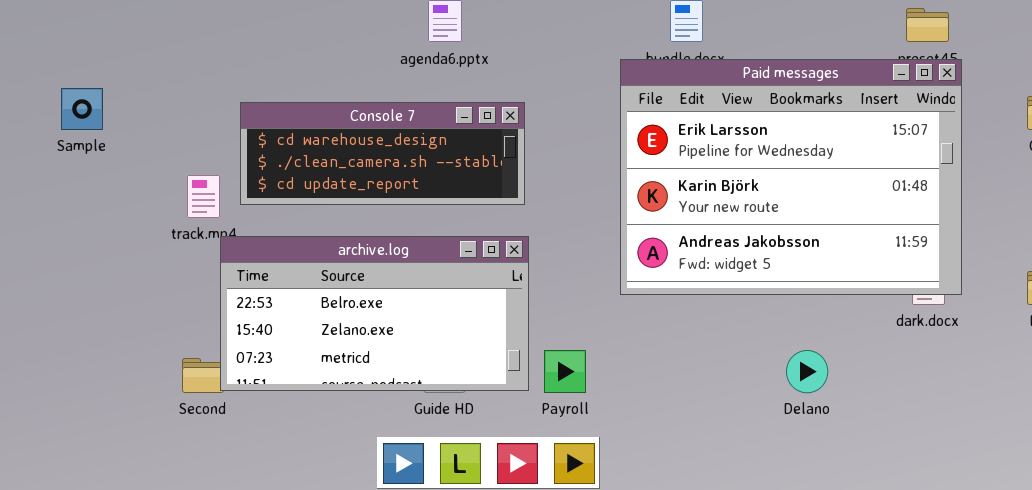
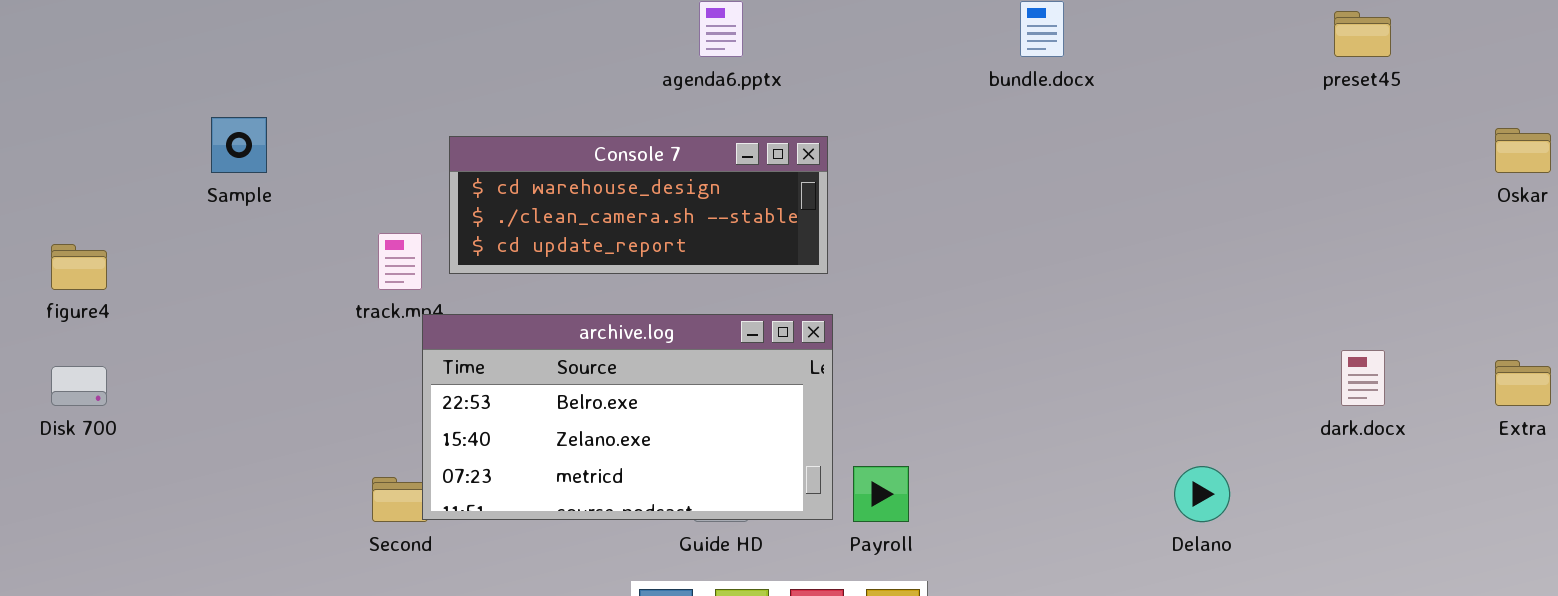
Paid messages: [620,59,962,295] -> none, closed

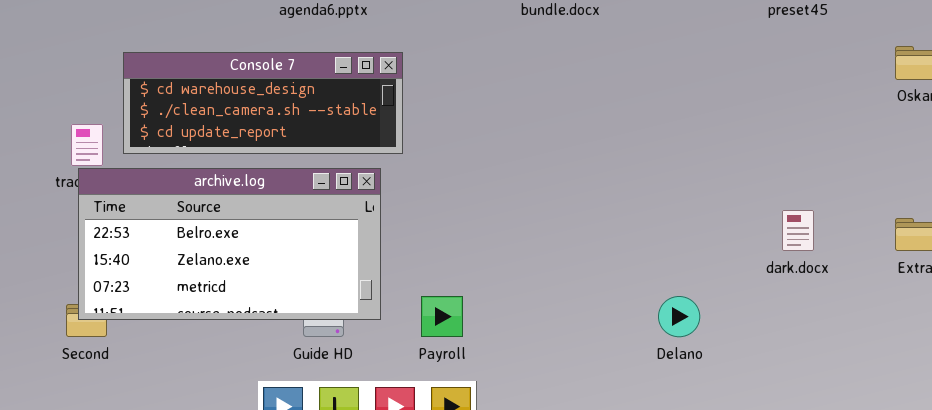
archive.log: [422,314,833,520] -> [78,168,381,320], moved

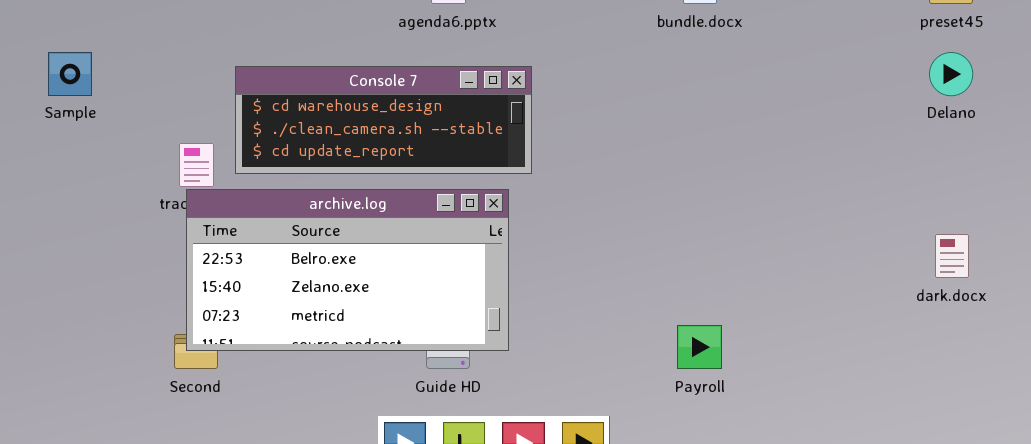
Payroll: [421,296,463,337] -> [677,325,722,369], moved
Delano: [658,296,700,337] -> [929,52,973,96], moved

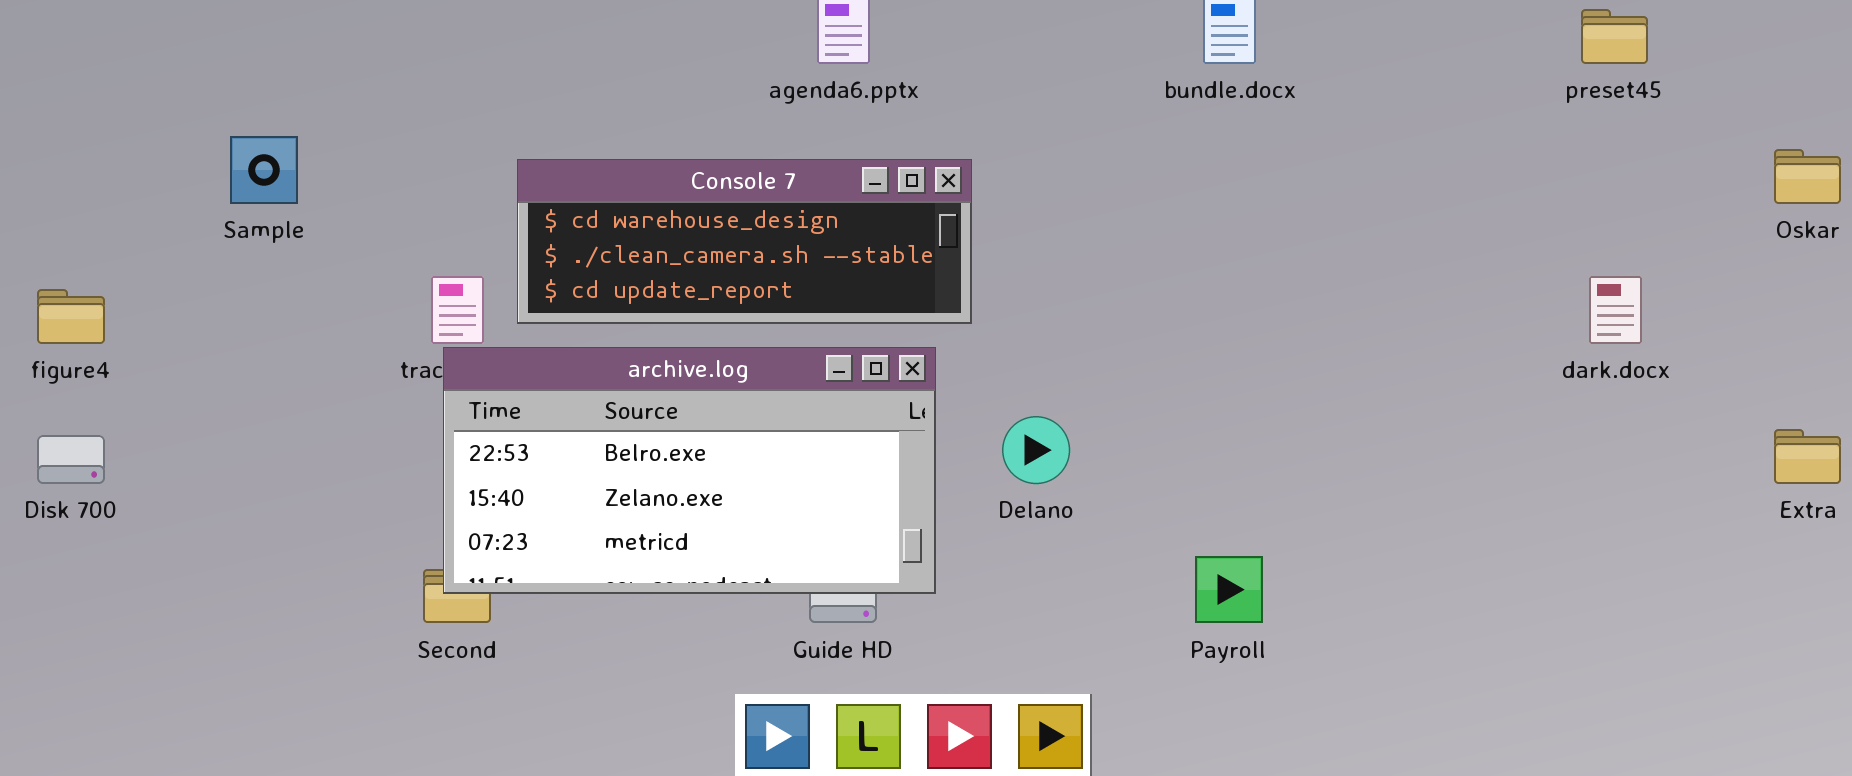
Delano: [929,52,973,96] -> [1002,416,1070,484], moved
dark.docx: [935,234,969,278] -> [1589,276,1642,344], moved

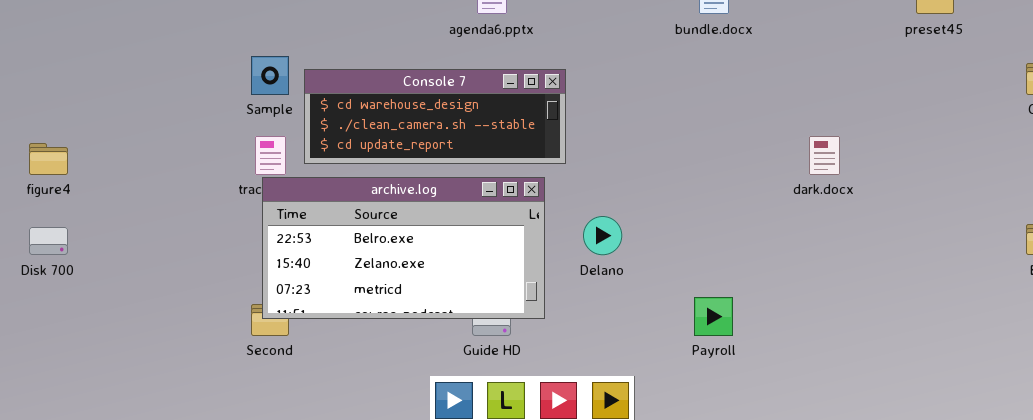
Sample: [230,136,298,204] -> [251,56,289,95], moved
dark.docx: [1589,276,1642,344] -> [809,136,840,175], moved

